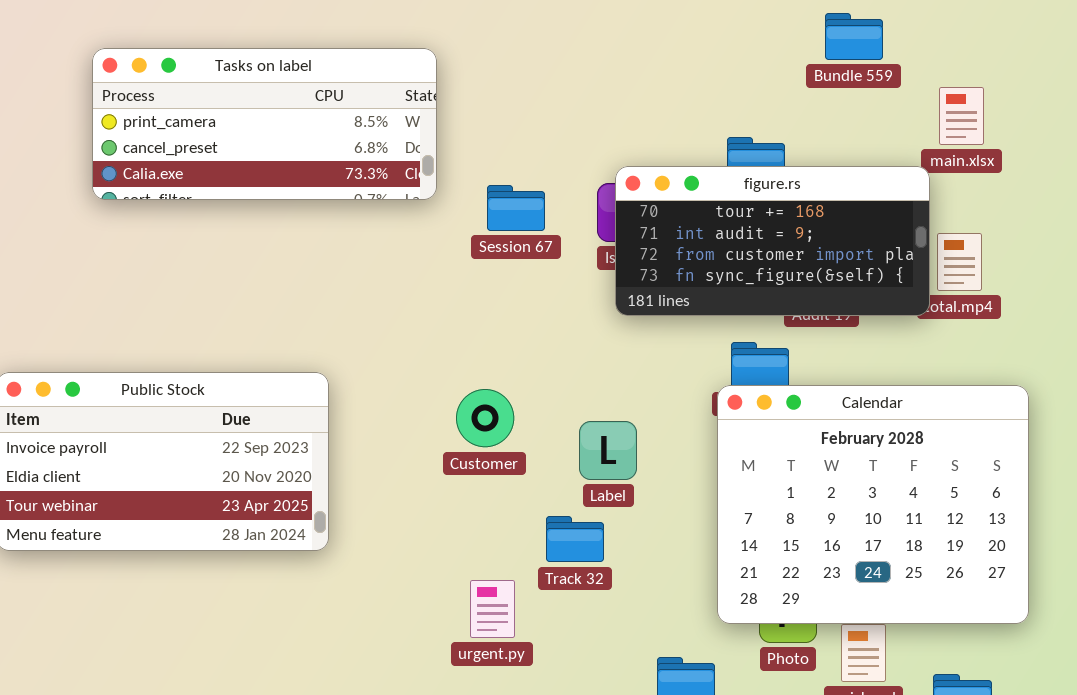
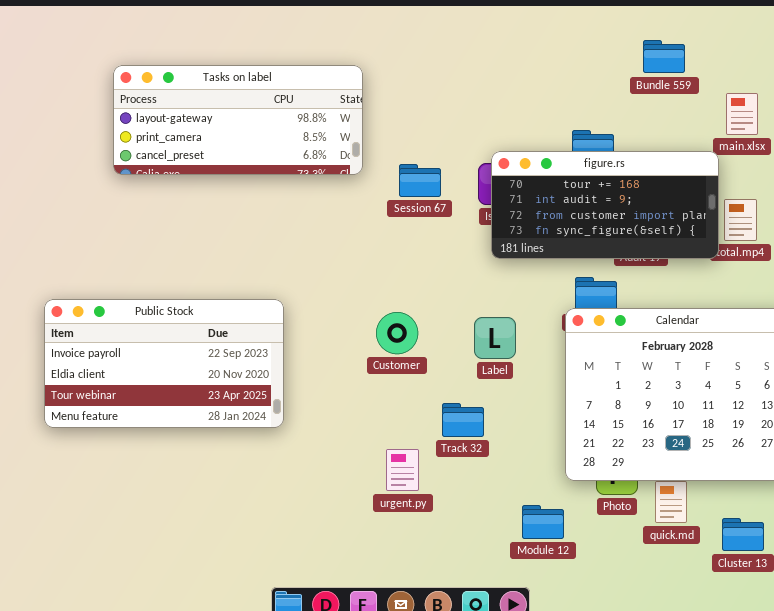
Tasks on label: [92,48,437,200] -> [113,65,363,175], scrolled up 1 row
Label: [579,421,637,480] -> [474,317,516,359], moved

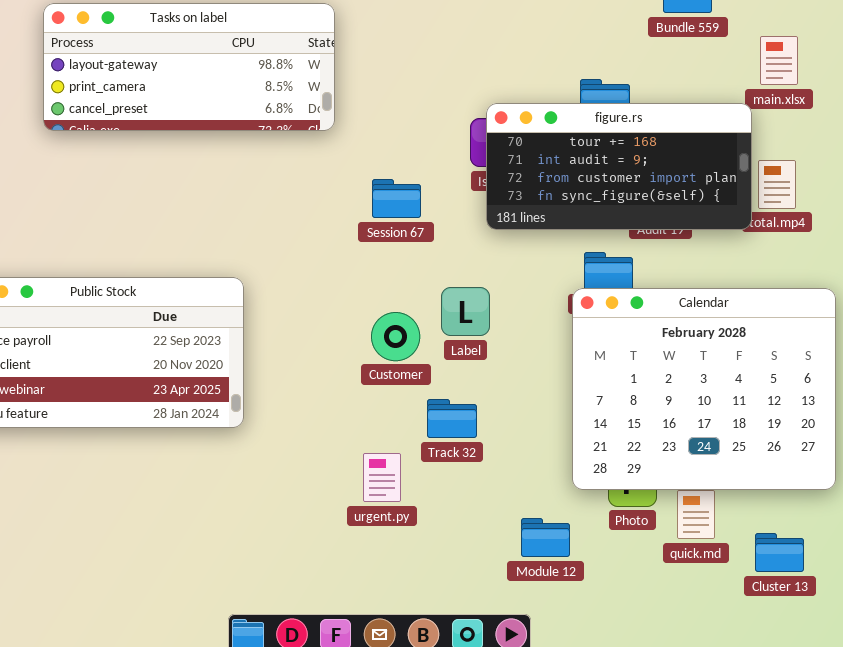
Session 67: [399,164,441,197] -> [372,179,421,218], moved
Customer: [376,312,418,354] -> [371,312,420,361], moved
Label: [474,317,516,359] -> [441,287,490,336], moved

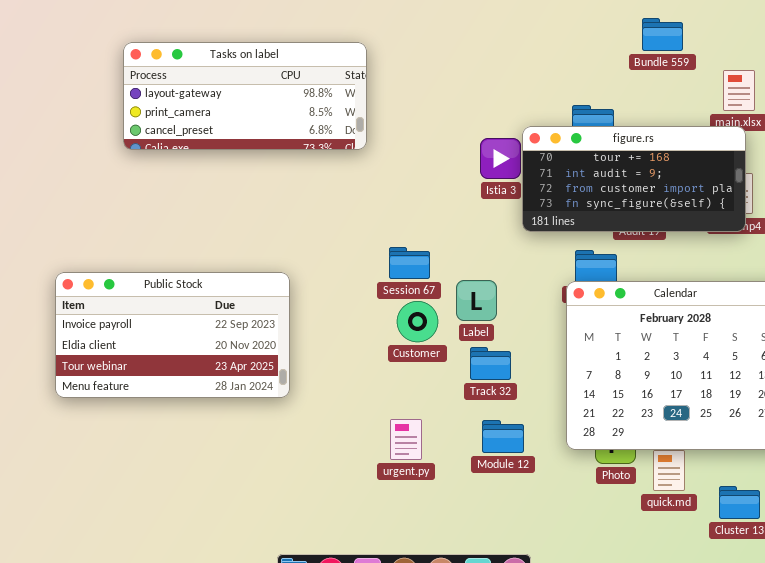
figure.rs: [486,103,752,230] -> [522,126,746,232], moved
Session 67: [372,179,421,218] -> [389,247,430,279], moved
Track 32: [427,399,477,438] -> [470,347,511,380], moved
Module 12: [521,518,570,557] -> [482,420,524,453], moved

